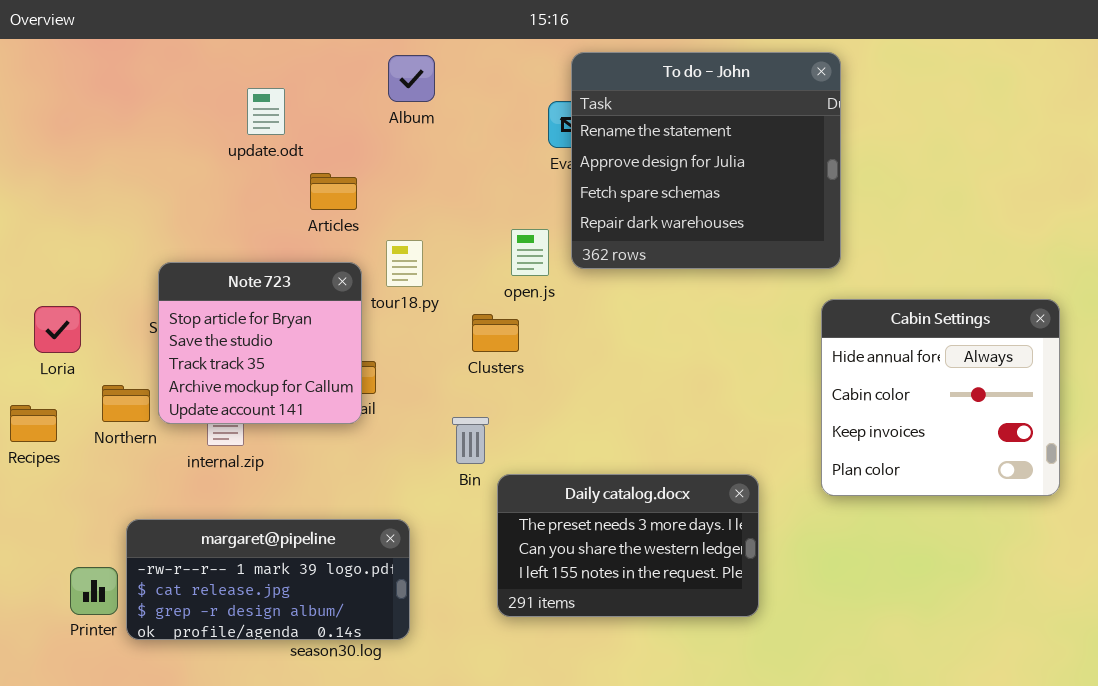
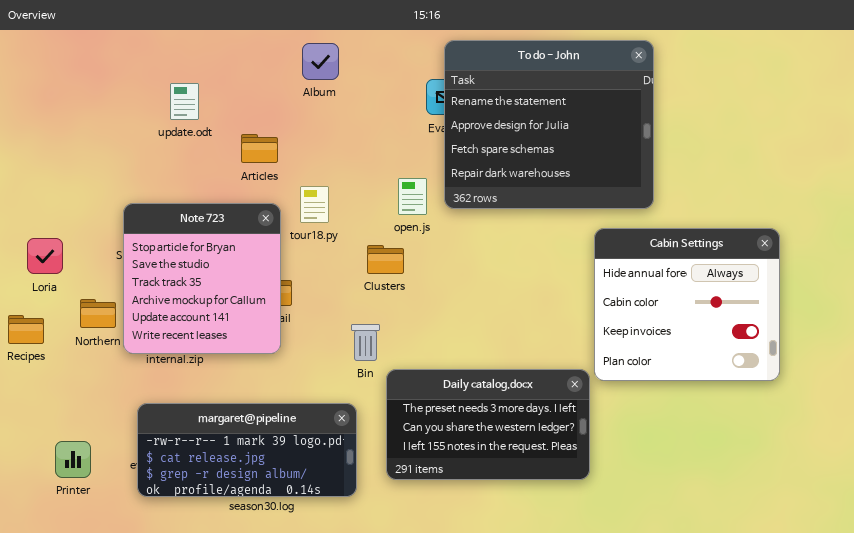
update.odt: [247,88,285,135] -> [170,83,199,120], moved
Note 723: [158,262,362,424] -> [123,203,281,354], resized
Cabin Settings: [821,299,1060,496] -> [594,228,780,381], moved
margaret@pipeline: [126,519,410,640] -> [137,403,357,497], moved

